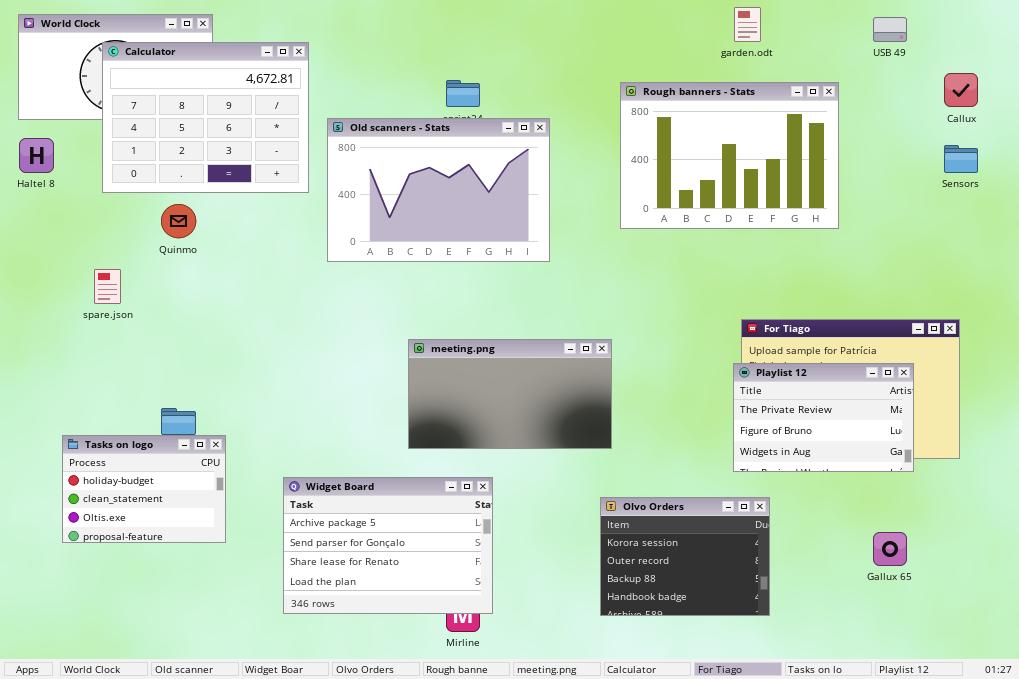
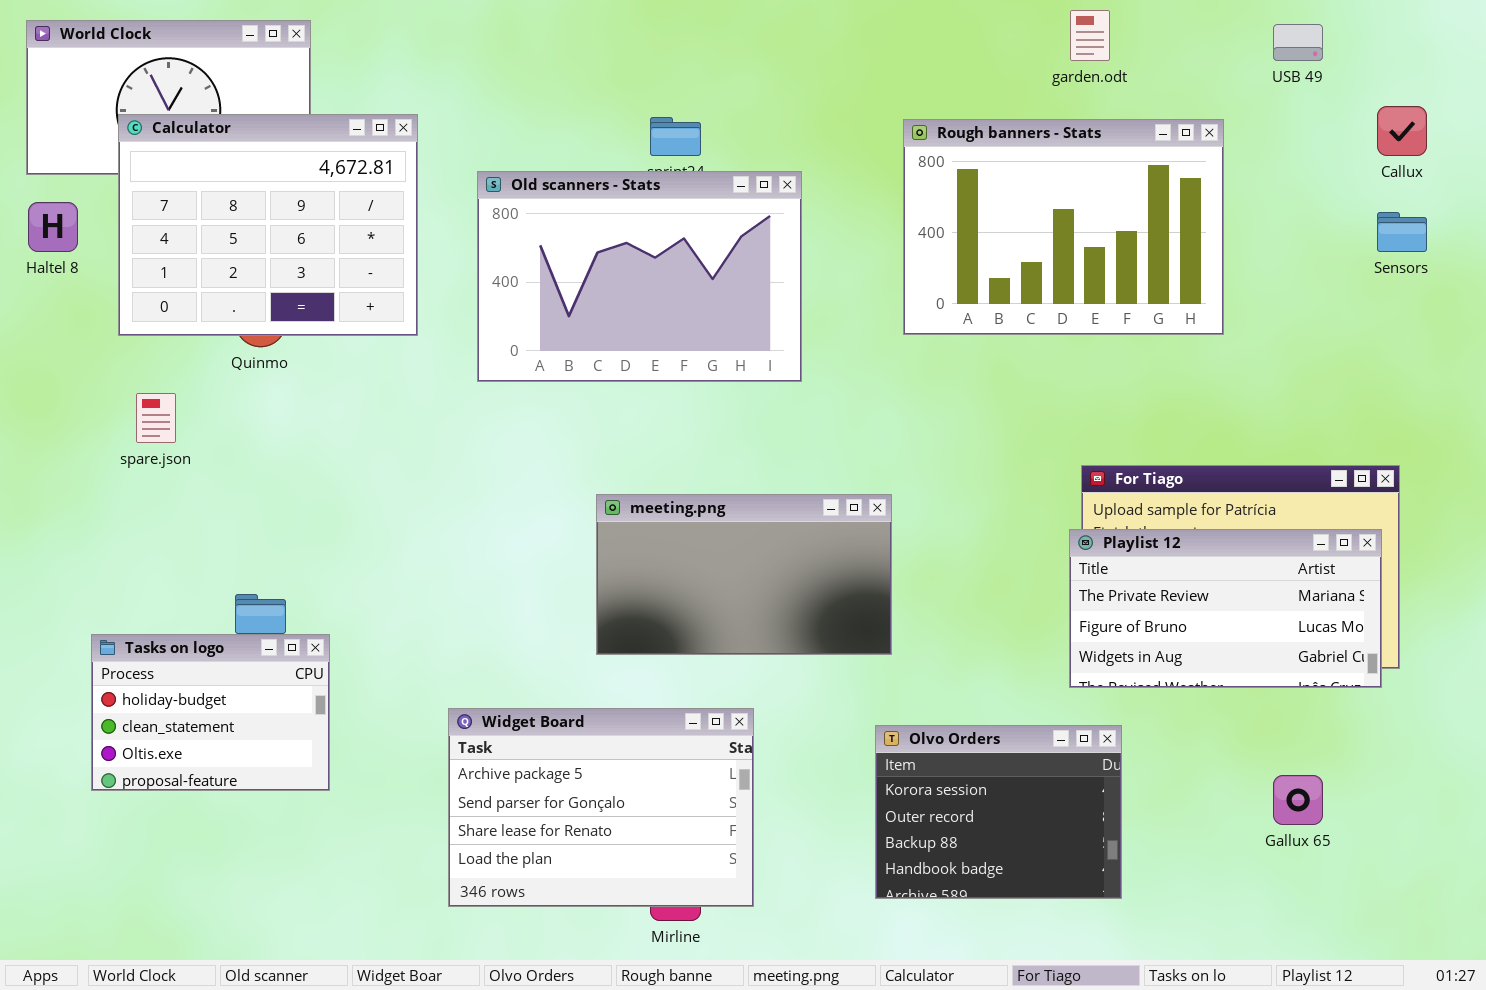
Calculator: [102,42,309,193] -> [118,114,418,336], moved
Playlist 12: [733,363,914,472] -> [1069,529,1382,688], resized
Widget Board: [283,477,493,614] -> [448,708,754,907], moved

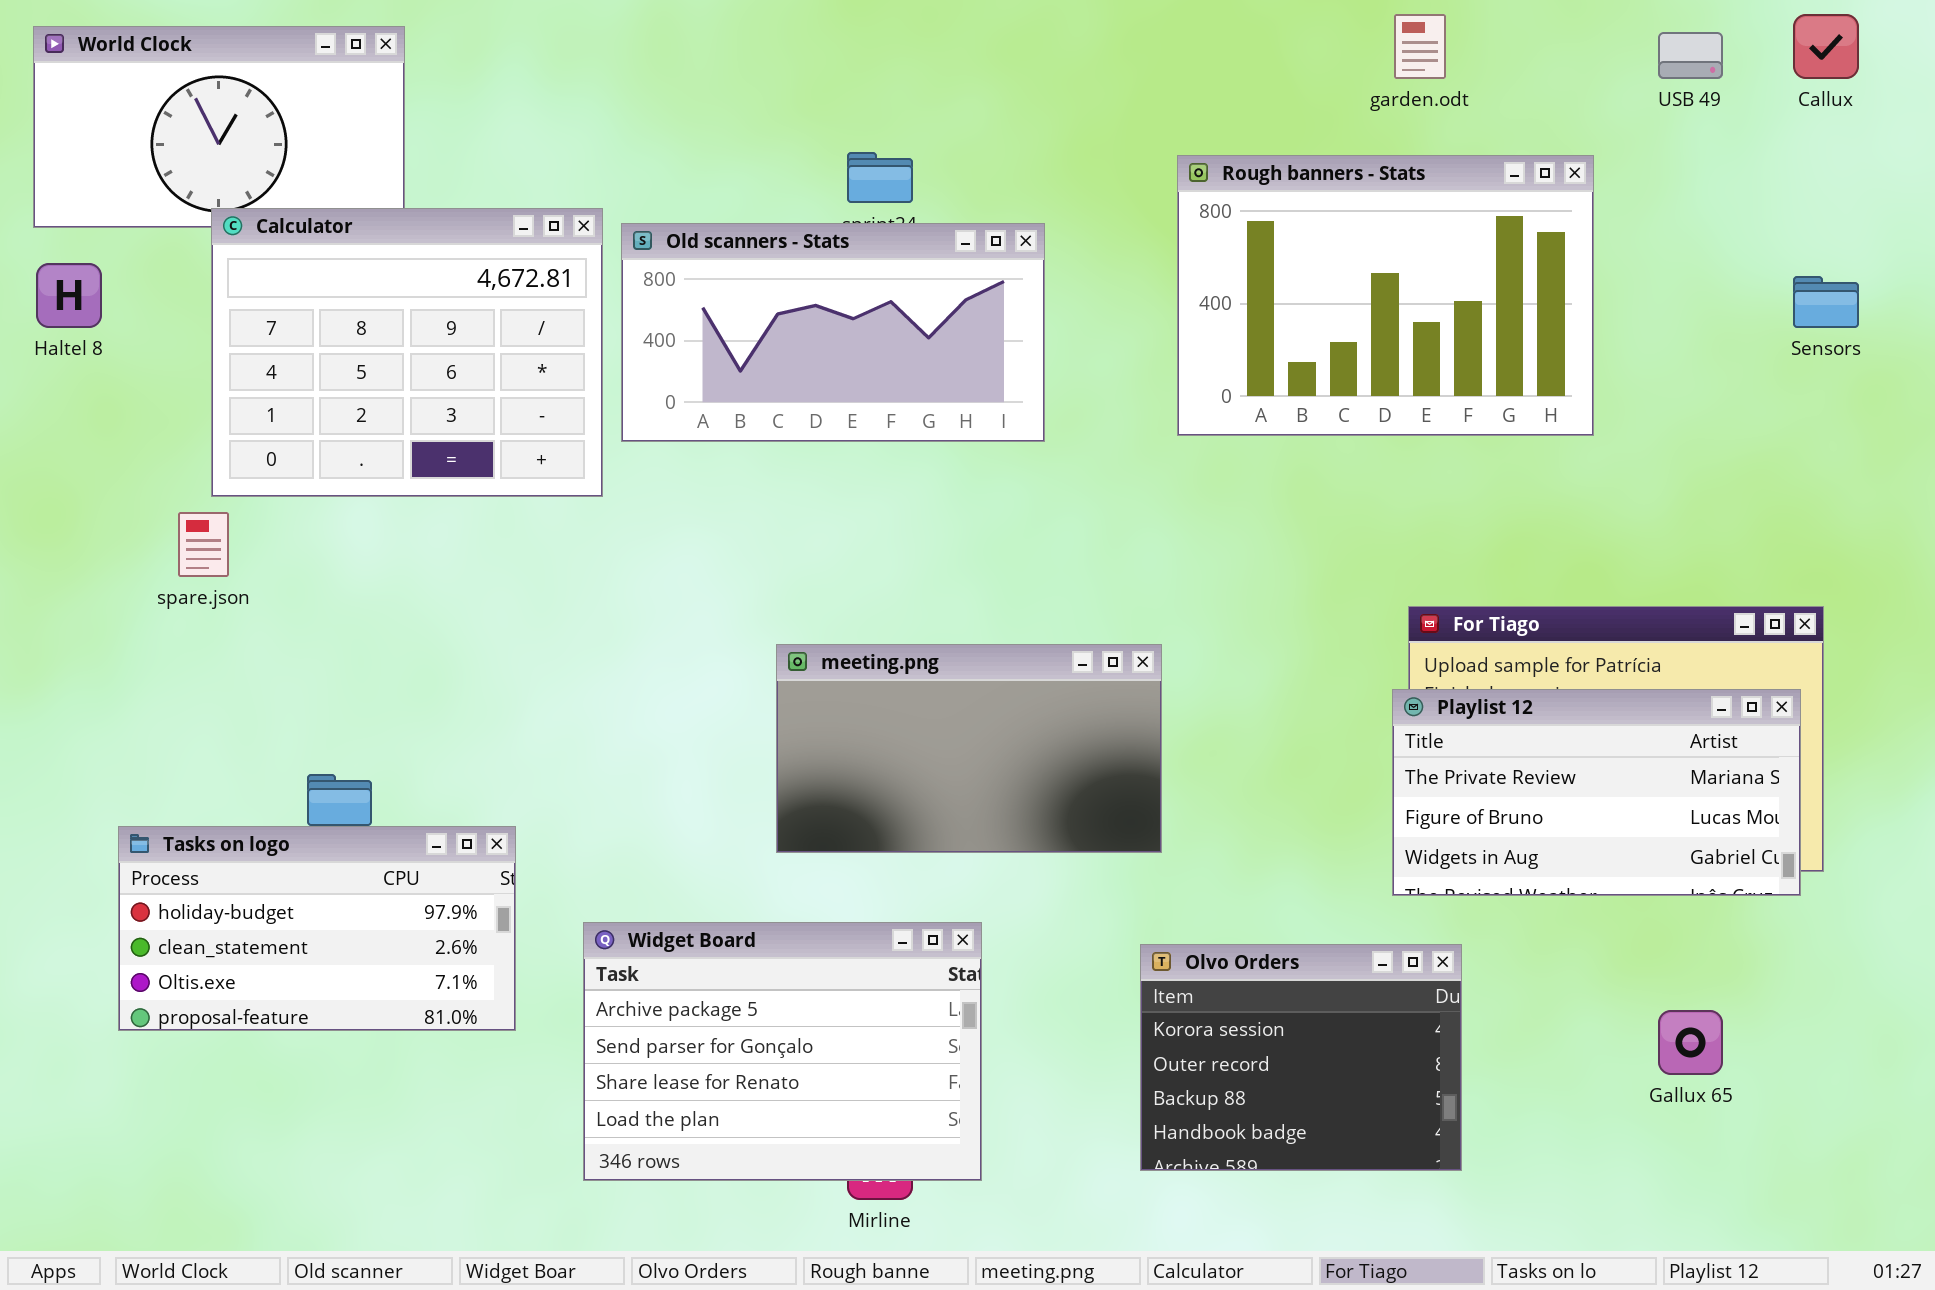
Callux: [1377,106,1427,156] -> [1793,14,1859,79], moved
Calculator: [118,114,418,336] -> [211,208,603,497], moved
Old scanners - Stats: [477,171,802,382] -> [621,223,1045,442], resized
Tasks on logo: [91,634,330,791] -> [118,826,516,1031], resized

